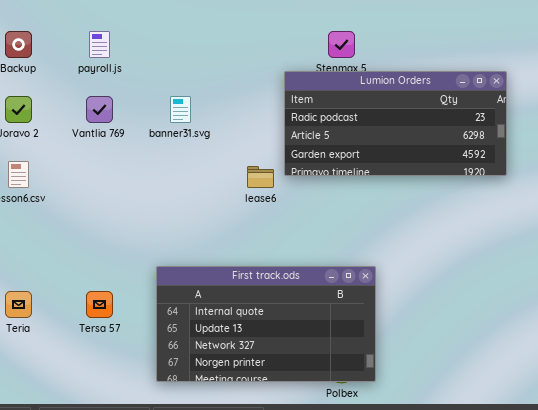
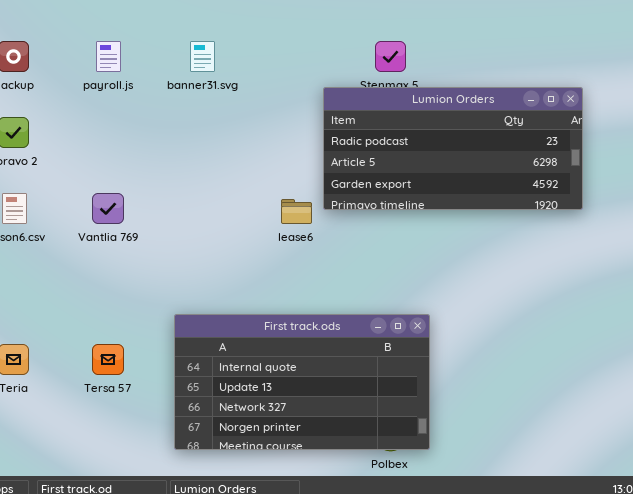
Vantlia 769: [86,96,113,123] -> [92,193,124,224], moved
banner31.svg: [170,96,191,123] -> [190,41,215,72], moved

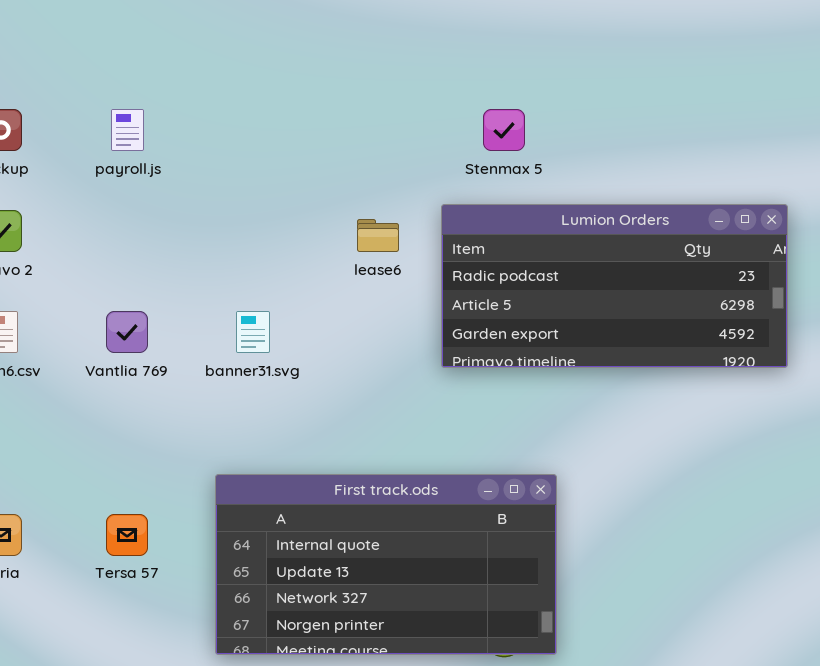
banner31.svg: [190,41,215,72] -> [236,311,270,353], moved
Lumion Orders: [323,87,583,210] -> [441,204,788,368], moved
lease6: [281,199,312,224] -> [357,219,399,252], moved

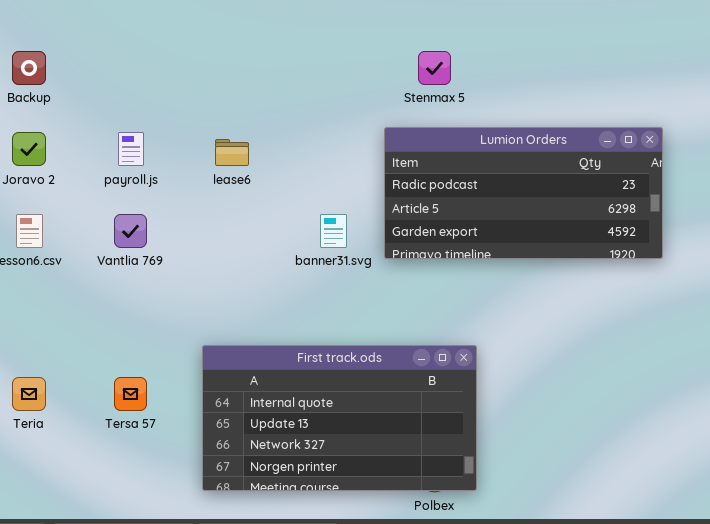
payroll.js: [111,109,144,151] -> [118,132,144,166], moved
lease6: [357,219,399,252] -> [215,139,249,166], moved
banner31.svg: [236,311,270,353] -> [320,214,347,248], moved

